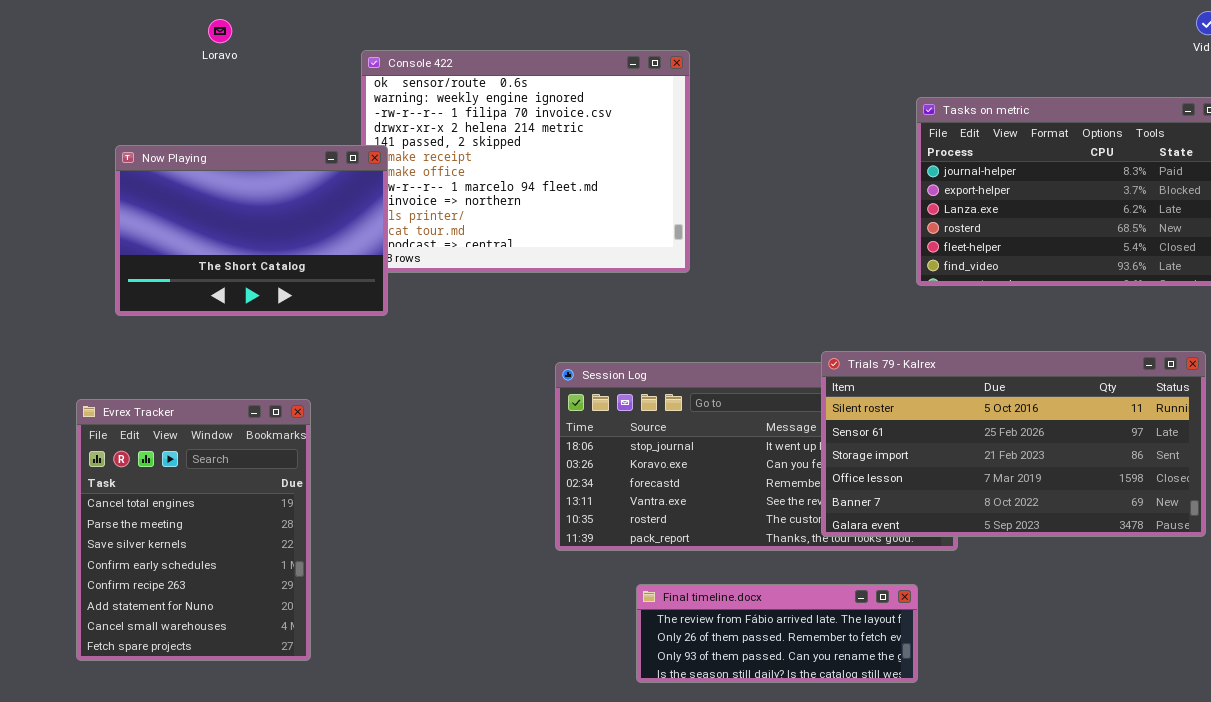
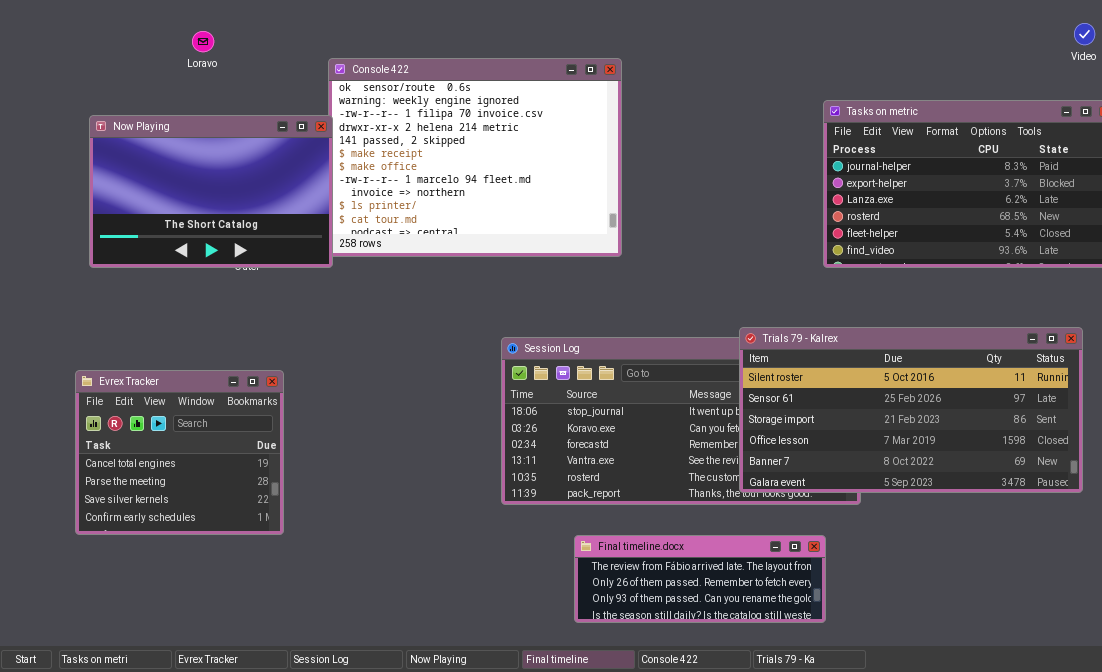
Now Playing: [115,145,388,316] -> [89,115,333,268], moved
Evrex Tracker: [76,399,311,661] -> [75,370,284,535], resized

